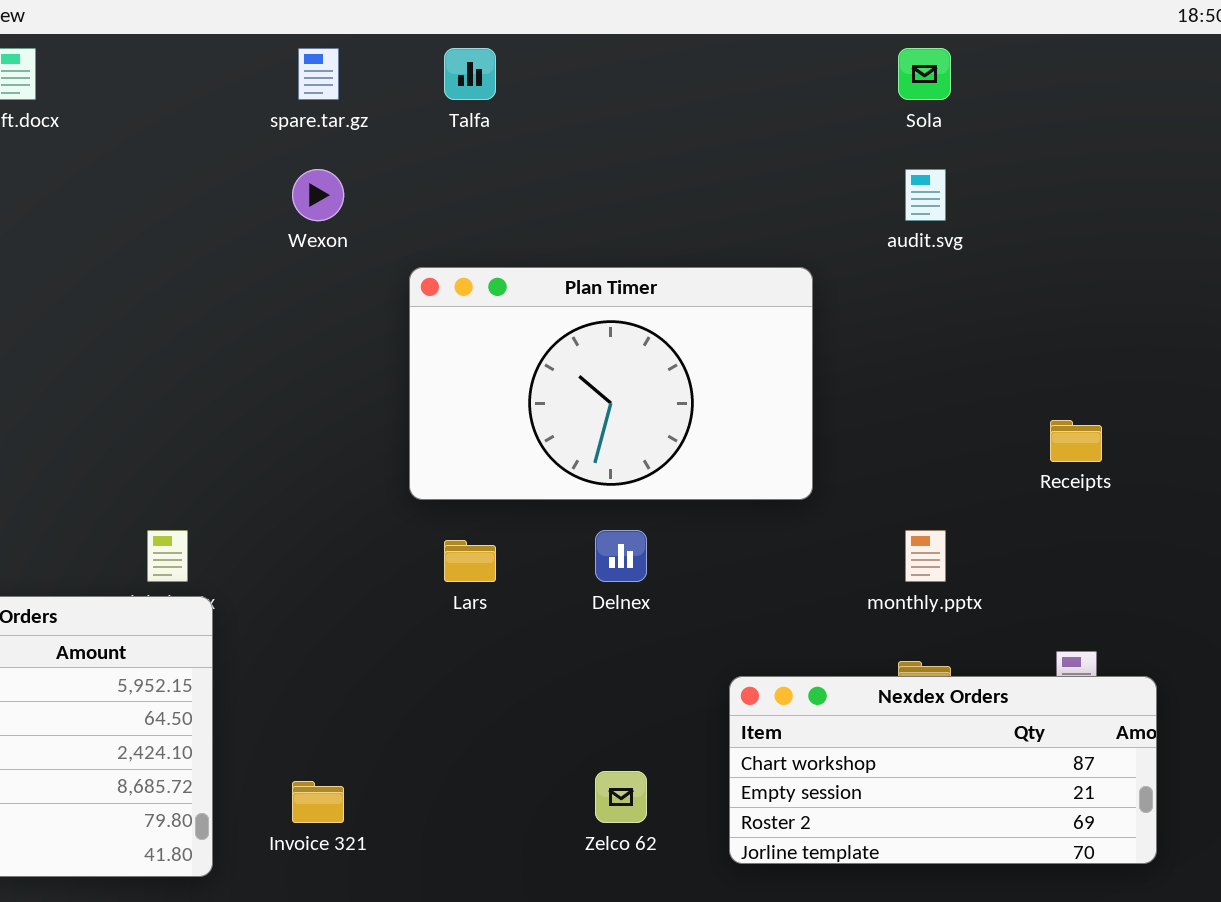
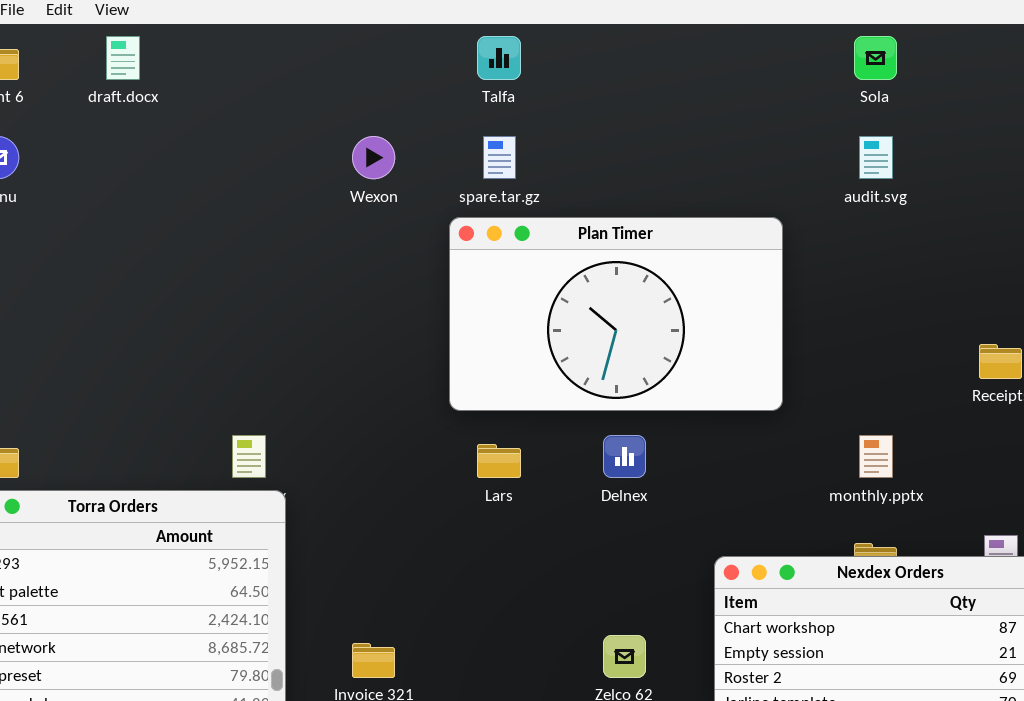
spare.tar.gz: [298,48,339,100] -> [483,136,516,179], moved

